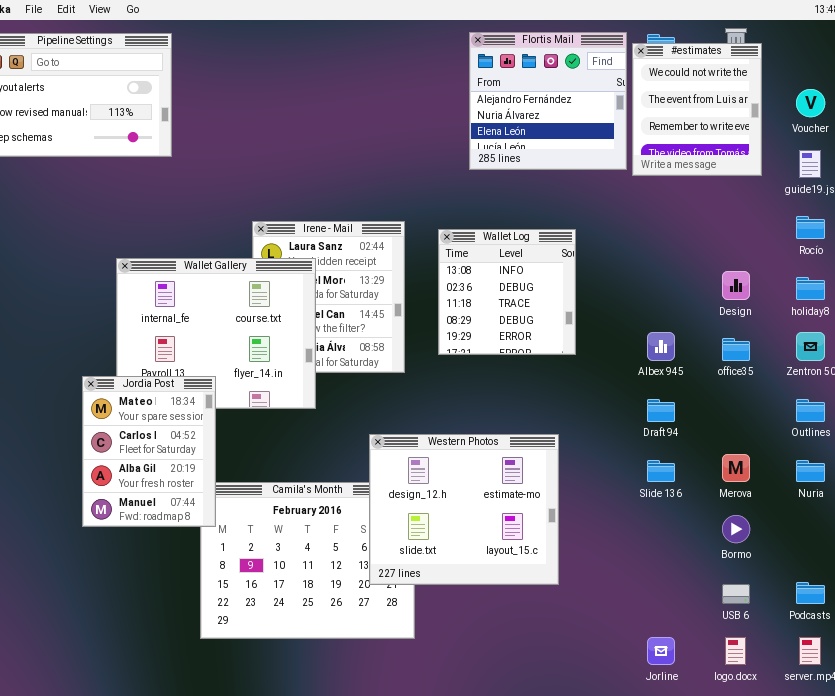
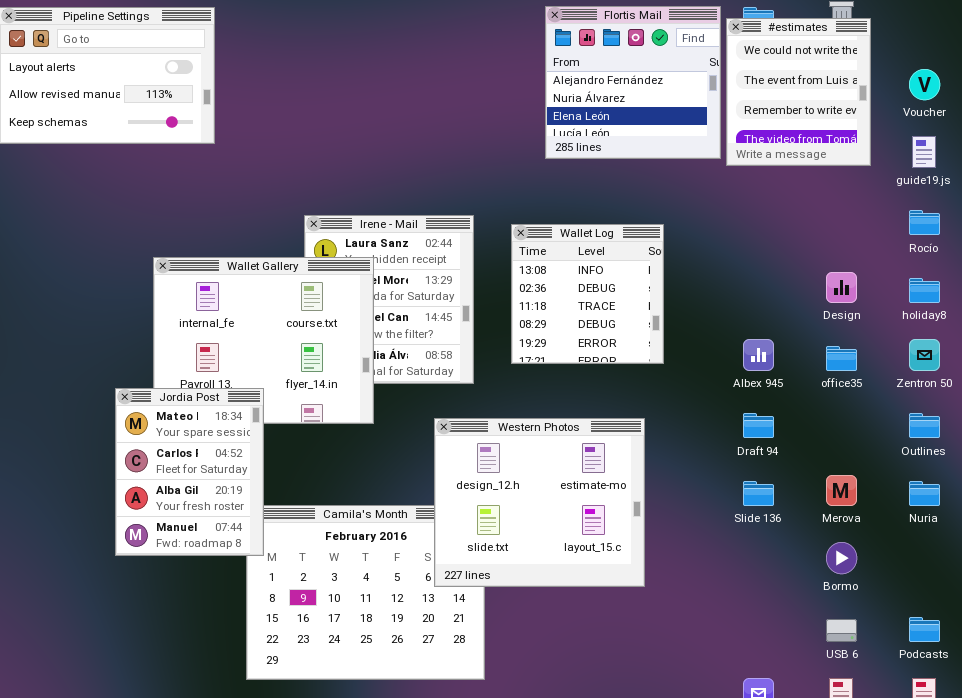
Western Photos: [369,434,559,585] -> [434,418,645,587], moved

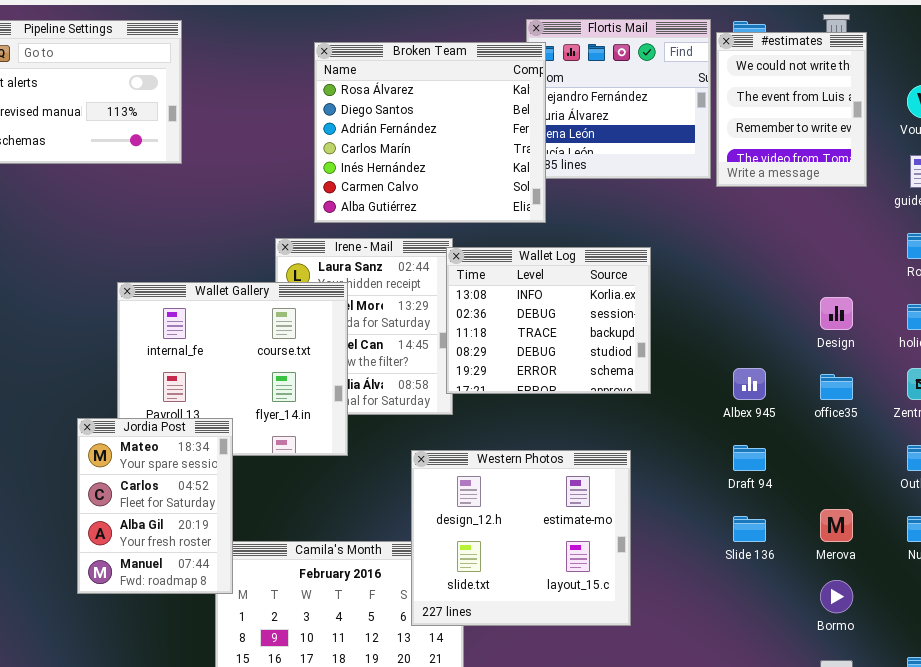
Broken Team: none -> [314,42,546,223], opened
Wallet Log: [511,224,664,364] -> [446,247,651,394], resized

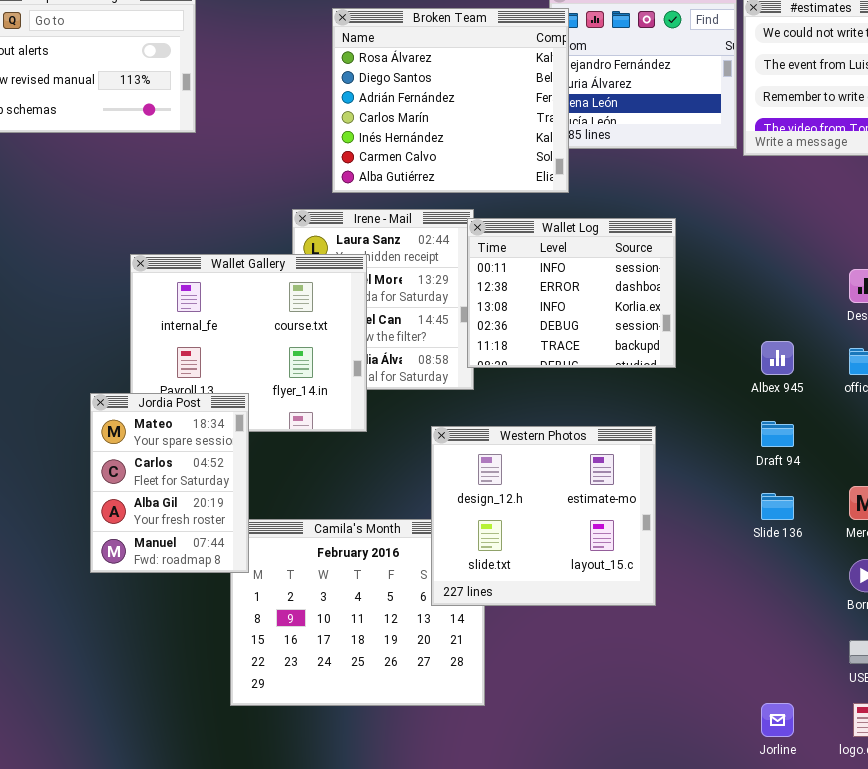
Wallet Log: [446,247,651,394] -> [467,218,676,368], scrolled up 2 rows

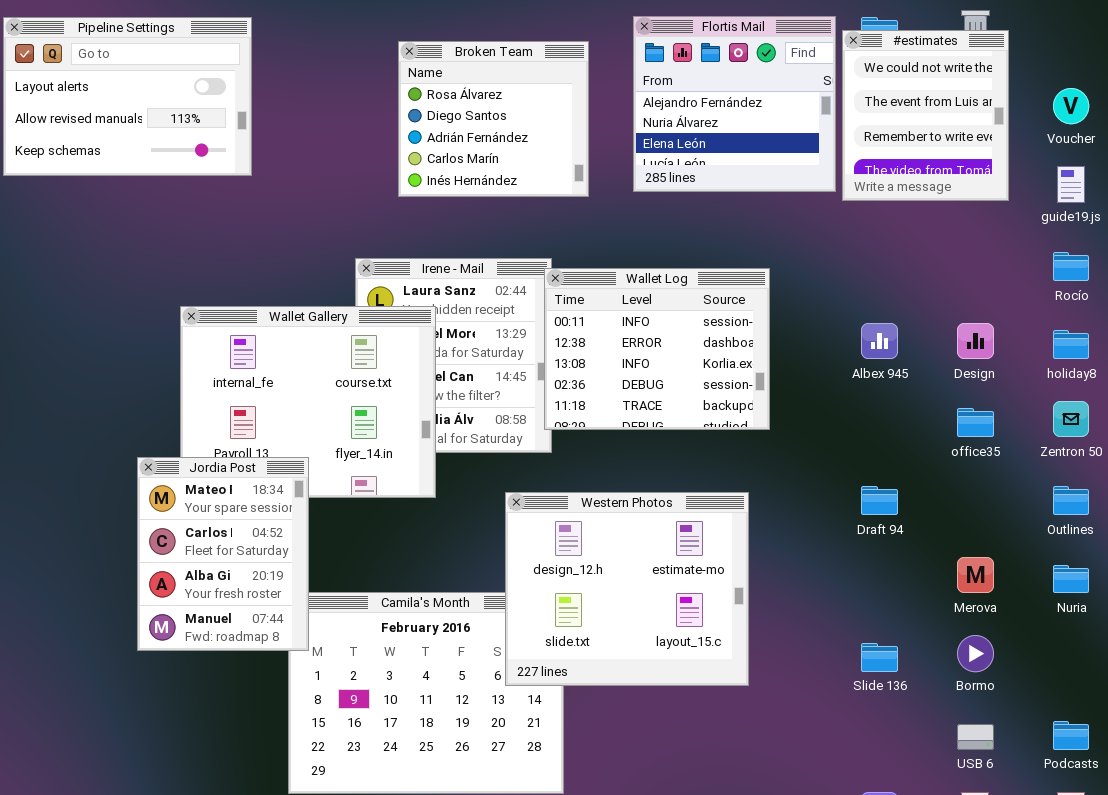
Broken Team: [332,8,569,193] -> [398,41,589,197], resized
Albex 945: [761,341,794,375] -> [861,323,898,359], moved
Slide 136: [761,493,794,520] -> [861,643,898,672], moved

